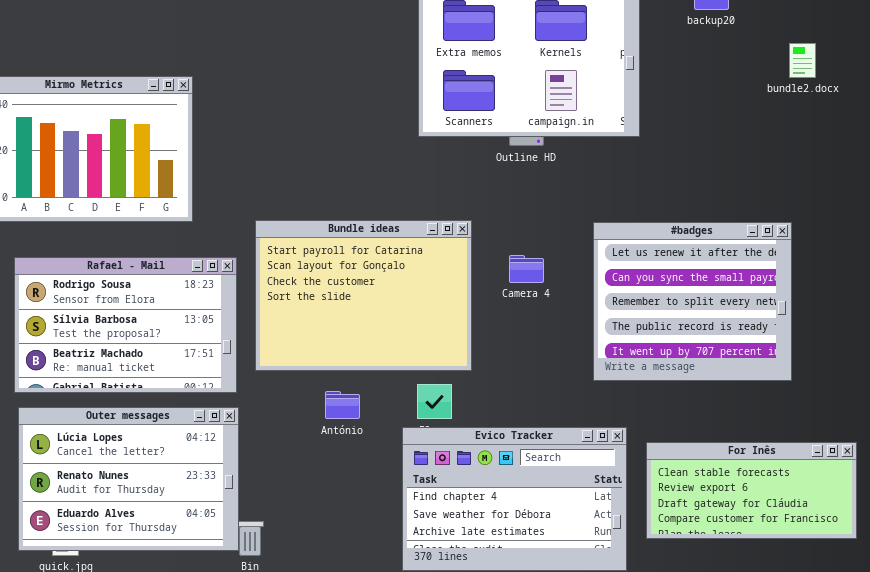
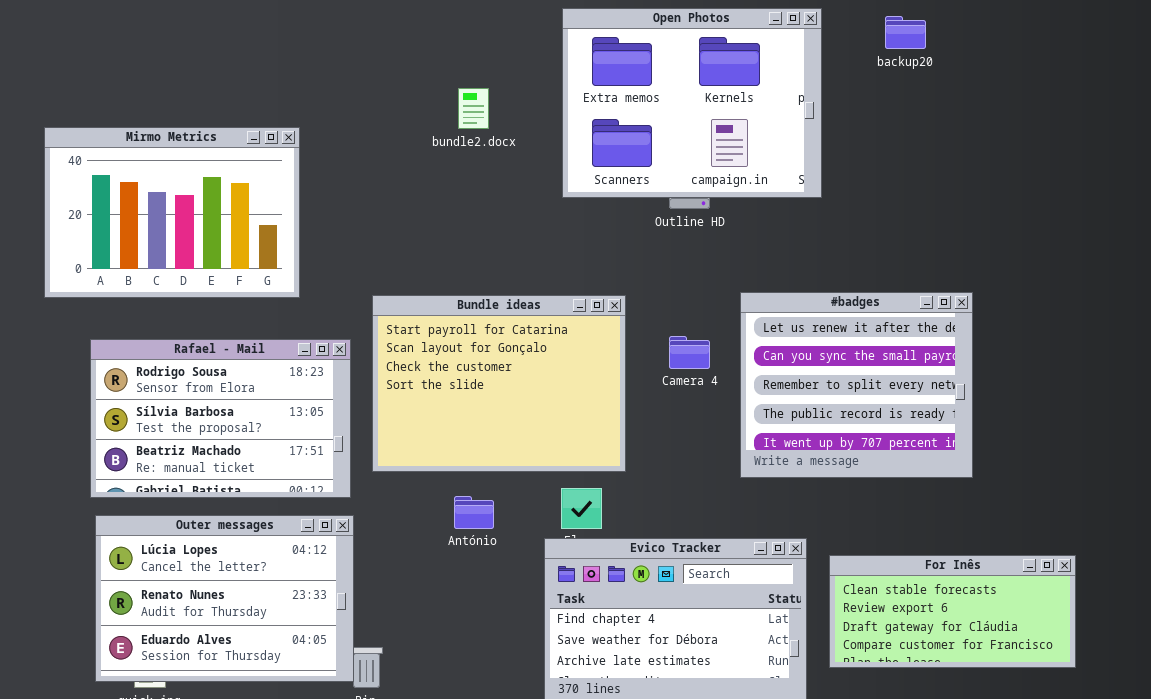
bundle2.docx: [789,43,816,78] -> [458,88,489,129], moved
#badges: [593,222,792,381] -> [740,292,973,478], moved

